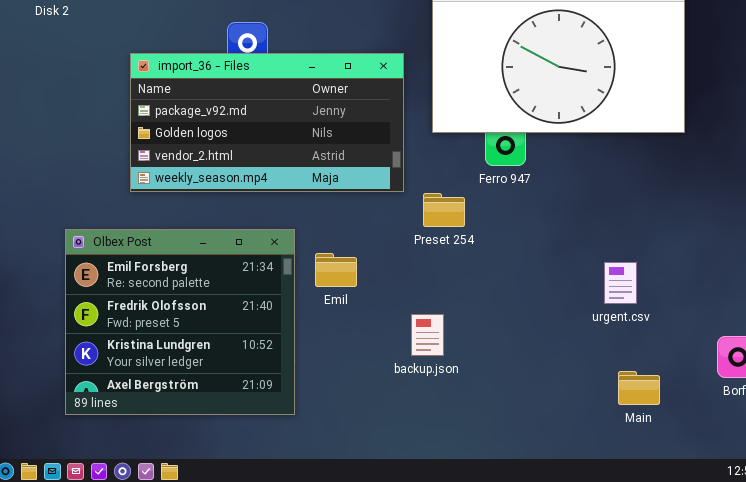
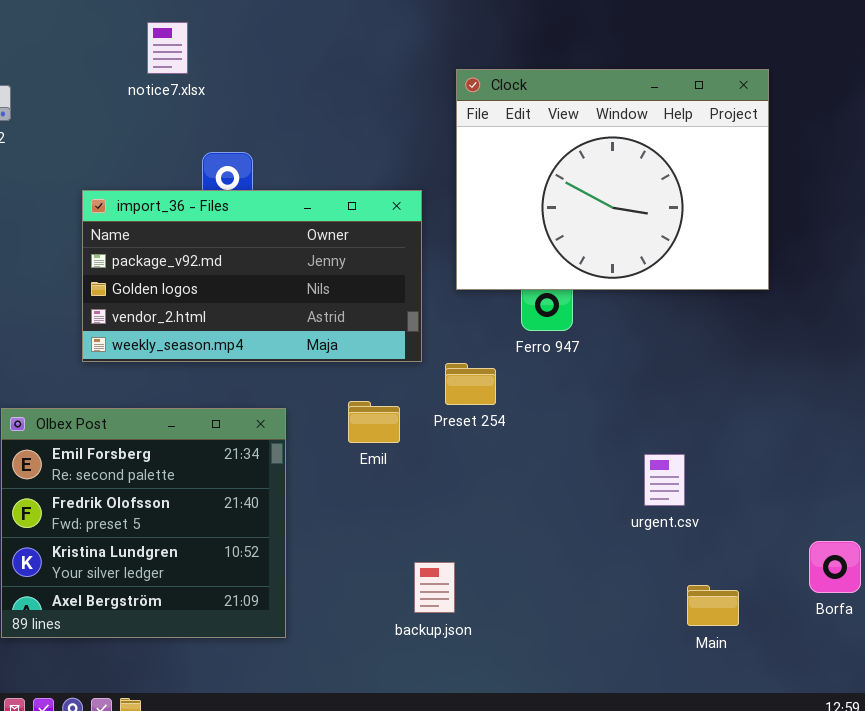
Emil: [315,253,357,287] -> [348,401,400,443], moved
urgent.csv: [604,262,637,304] -> [644,454,685,506], moved
backup.json: [411,314,444,356] -> [414,562,455,613], moved

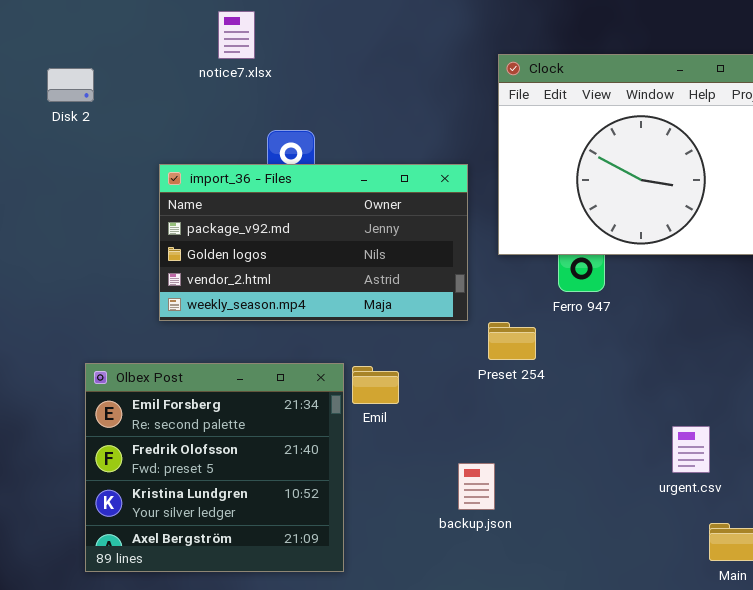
Emil: [348,401,400,443] -> [352,366,399,404], moved
urgent.csv: [644,454,685,506] -> [672,426,710,473], moved
backup.json: [414,562,455,613] -> [458,463,495,510], moved

